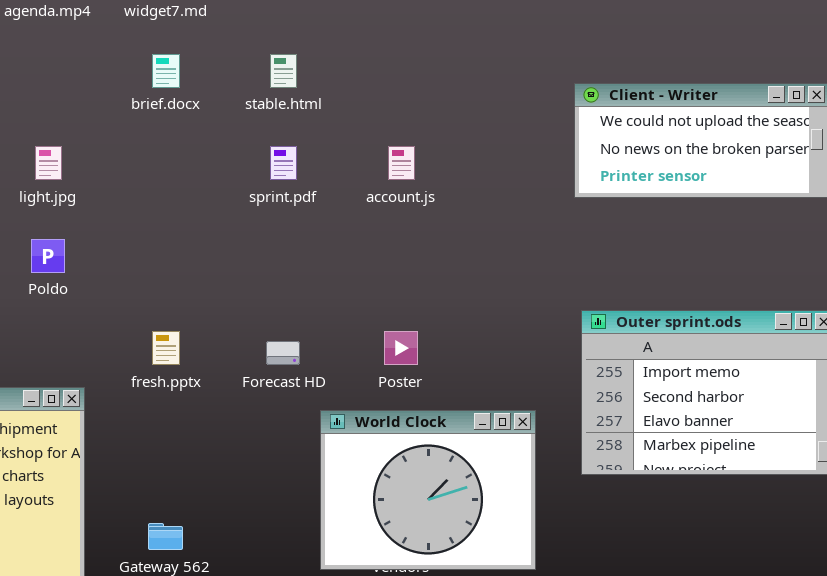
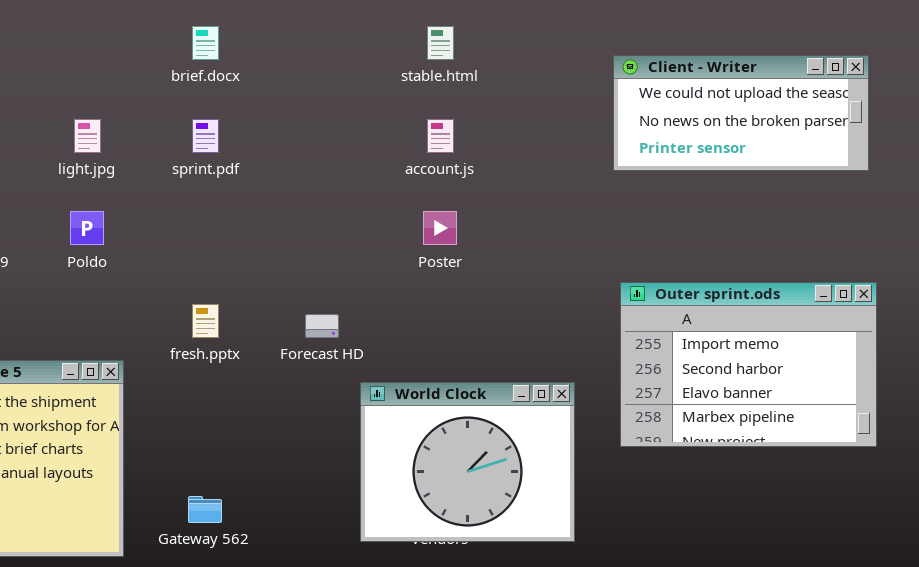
stable.html: [270,54,297,88] -> [427,26,454,60], moved
sprint.pdf: [270,146,297,180] -> [192,119,219,153], moved
Poster: [384,331,418,365] -> [423,211,457,245], moved

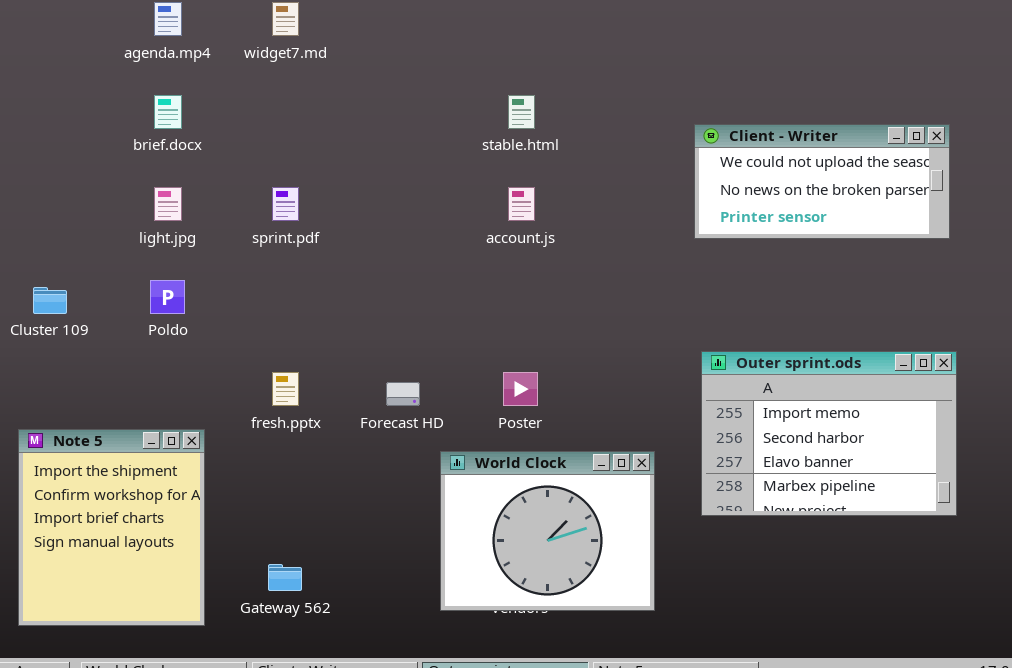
brief.docx: [192,26,219,60] -> [154,95,182,129], moved
Poster: [423,211,457,245] -> [503,372,538,406], moved

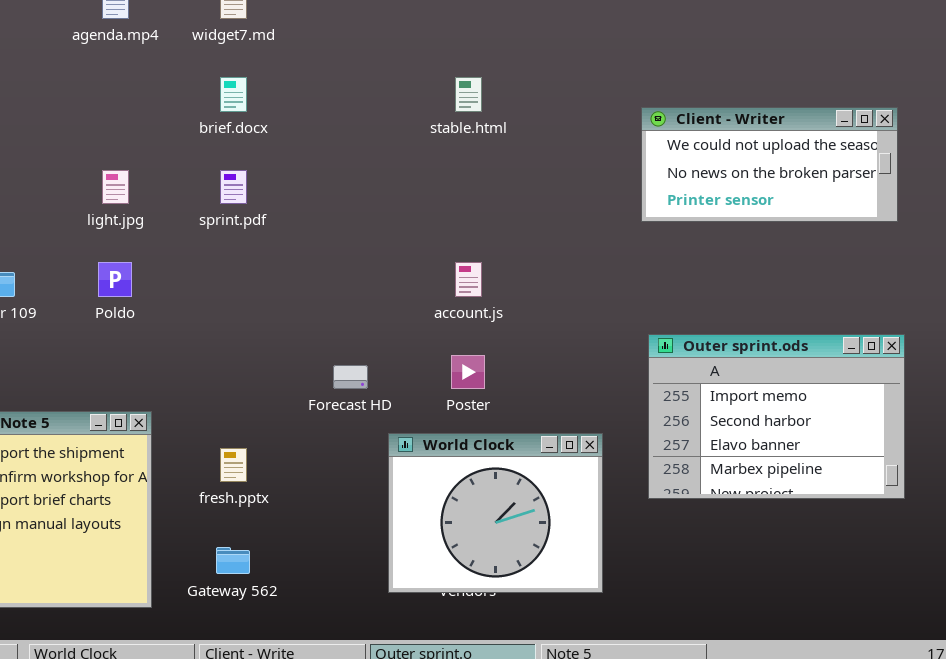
brief.docx: [154,95,182,129] -> [220,77,247,112], moved
account.js: [508,187,535,221] -> [455,262,482,297], moved
fresh.pptx: [272,372,299,406] -> [220,448,247,482], moved

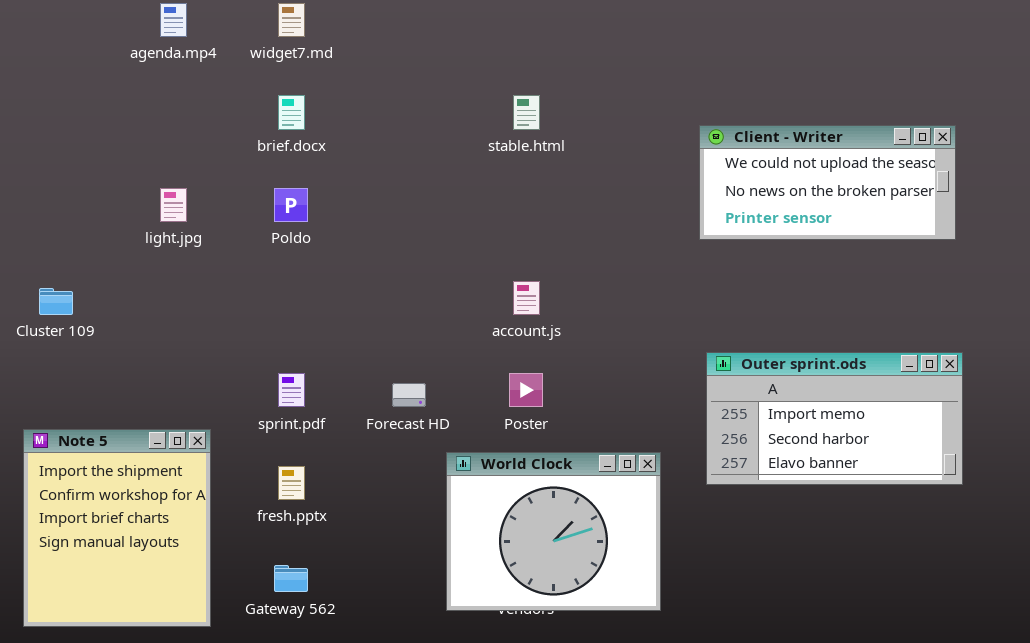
sprint.pdf: [220,170,247,204] -> [278,373,305,407], moved
Poldo: [98,262,132,297] -> [274,188,308,222], moved
Outer sprint.ods: [648,334,905,499] -> [706,352,963,485], resized

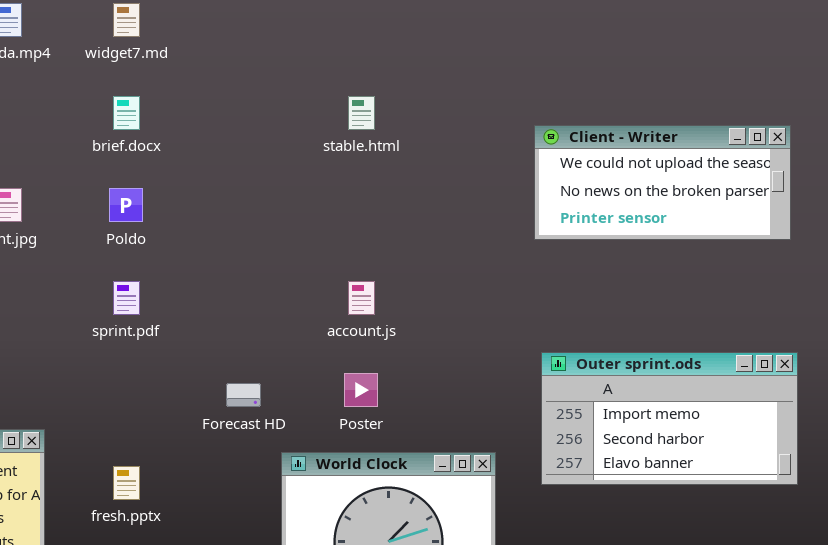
sprint.pdf: [278,373,305,407] -> [113,281,140,315], moved

